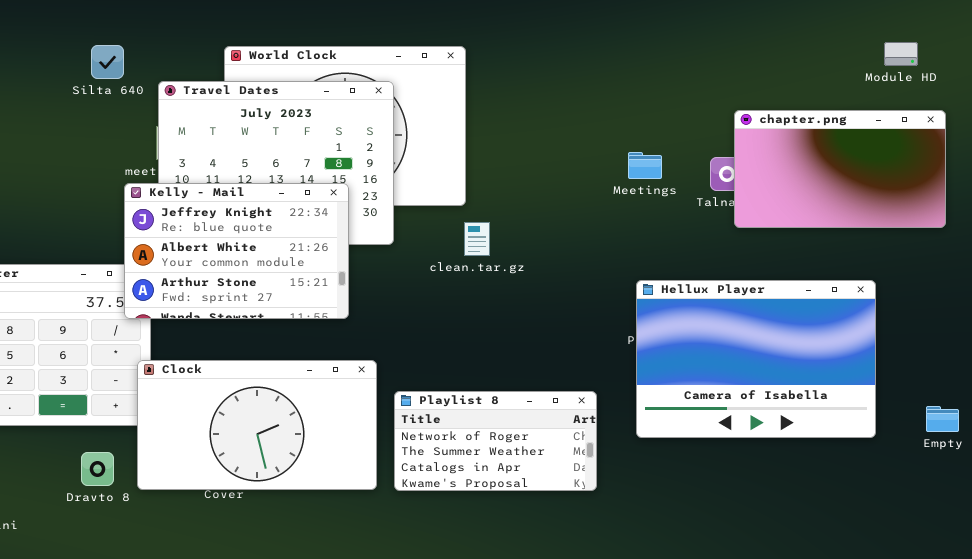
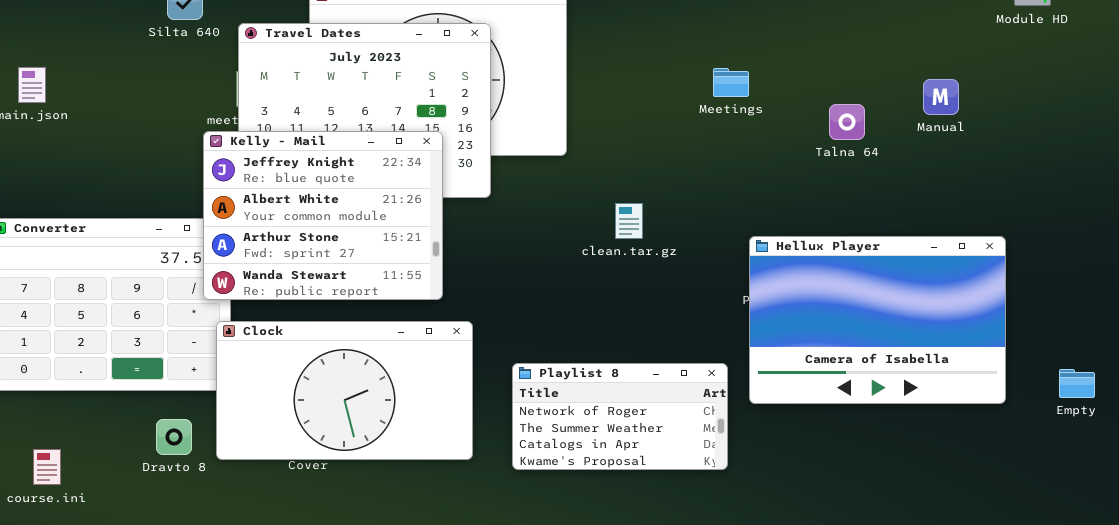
chapter.png: [734,110,946,228] -> none, closed
Meetings: [628,152,662,179] -> [713,68,749,97], moved
Kelly - Mail: [124,183,349,319] -> [203,131,443,300], resized
clean.tar.gz: [464,222,490,256] -> [615,203,643,239], moved
Playlist 8: [394,391,597,491] -> [512,363,728,470], moved

